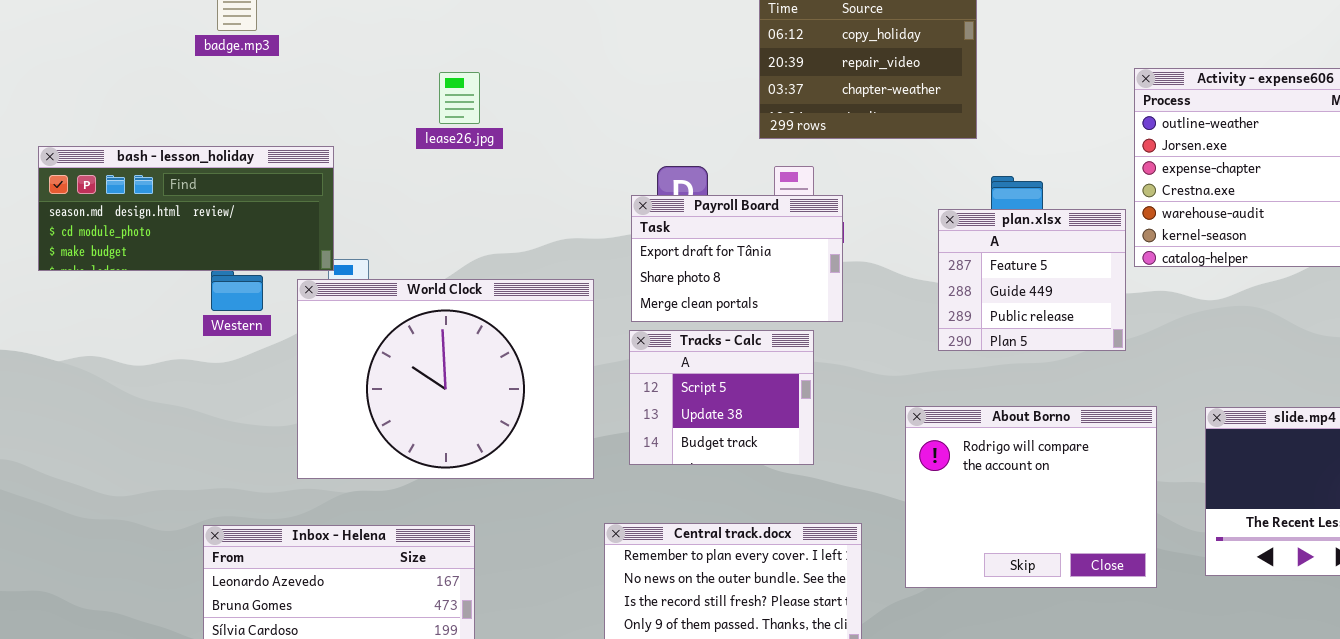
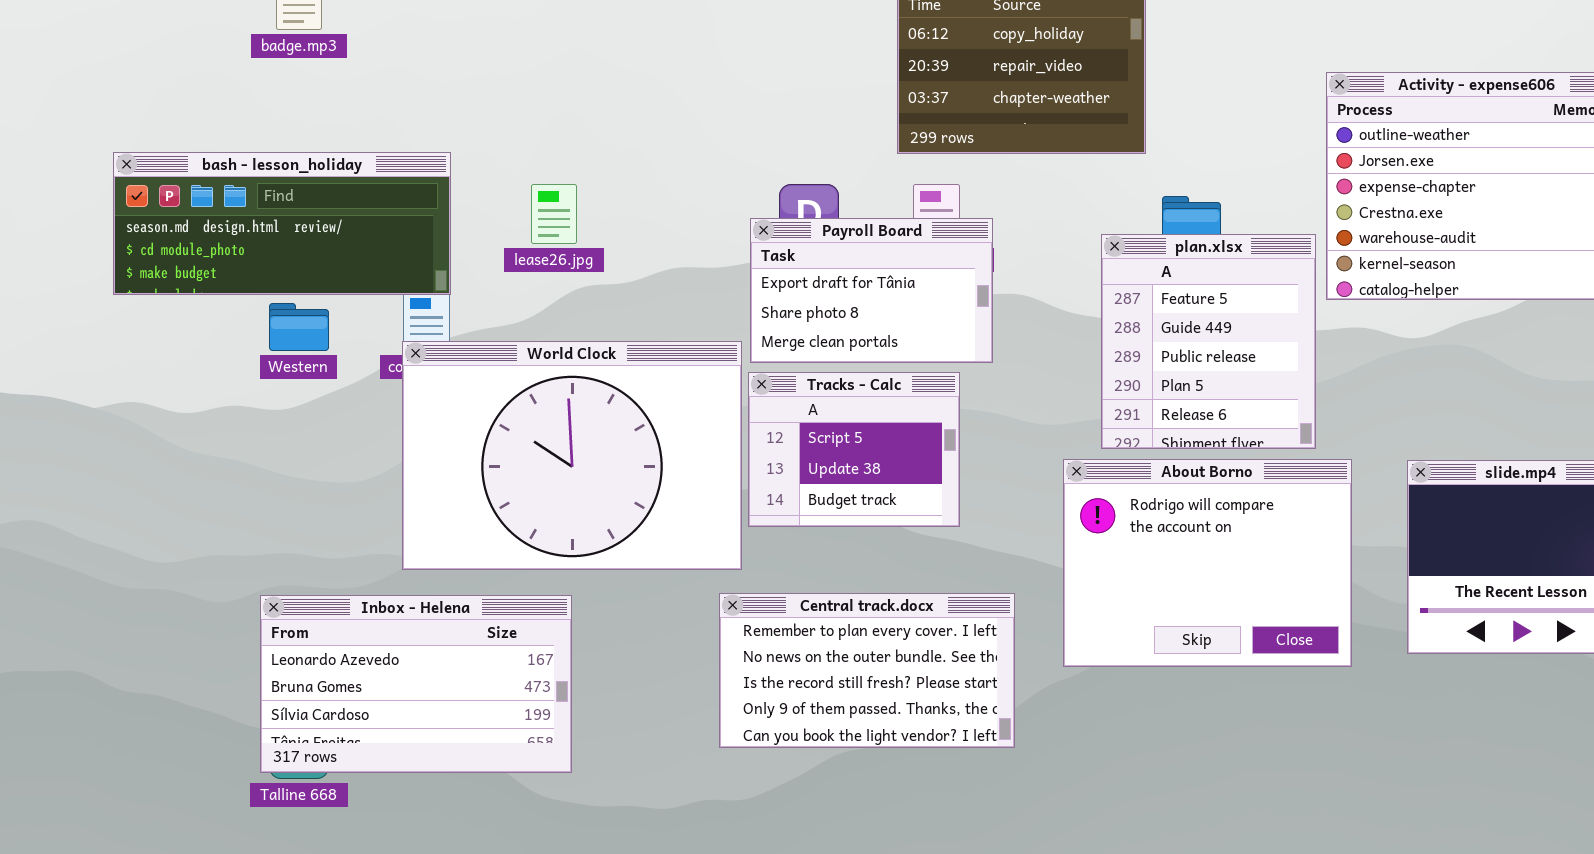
lease26.jpg: [439,72,480,124] -> [531,184,577,244], moved
bash - lesson_holiday: [38,146,334,271] -> [113,152,451,295], moved
plan.xlsx: [938,209,1126,351] -> [1101,234,1316,449], resized
World Clock: [297,279,594,479] -> [402,341,742,570], moved

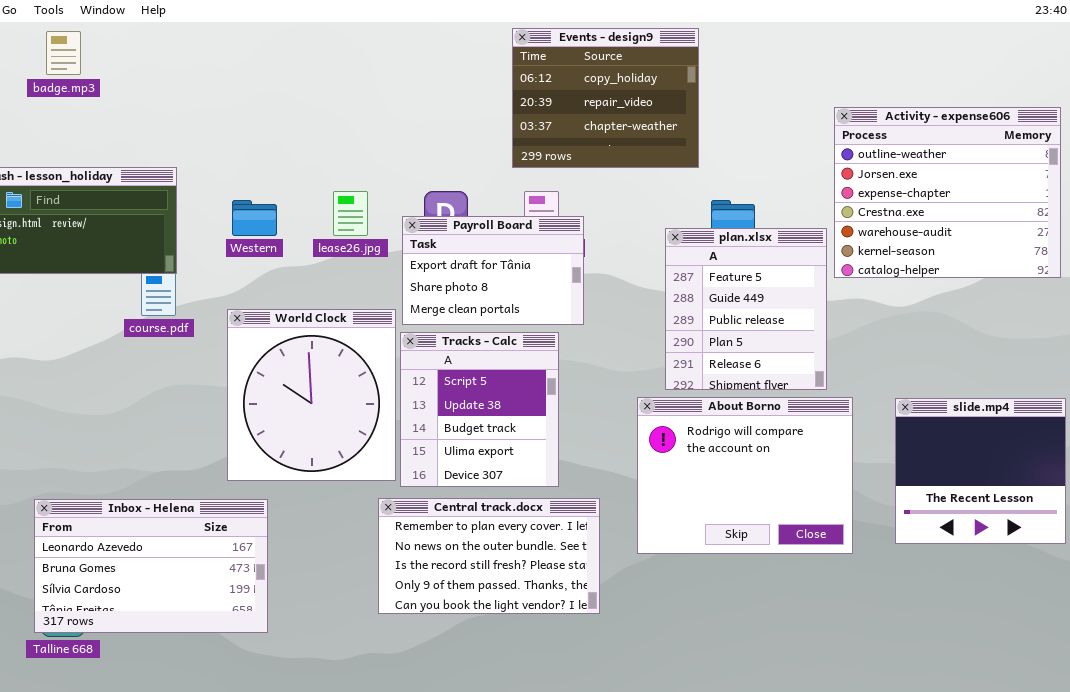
lease26.jpg: [531,184,577,244] -> [333,191,368,236], moved
Western: [269,303,329,351] -> [232,200,277,236], moved
World Clock: [402,341,742,570] -> [227,309,396,481], resized
Tracks - Calc: [748,372,960,527] -> [400,332,559,487], resized

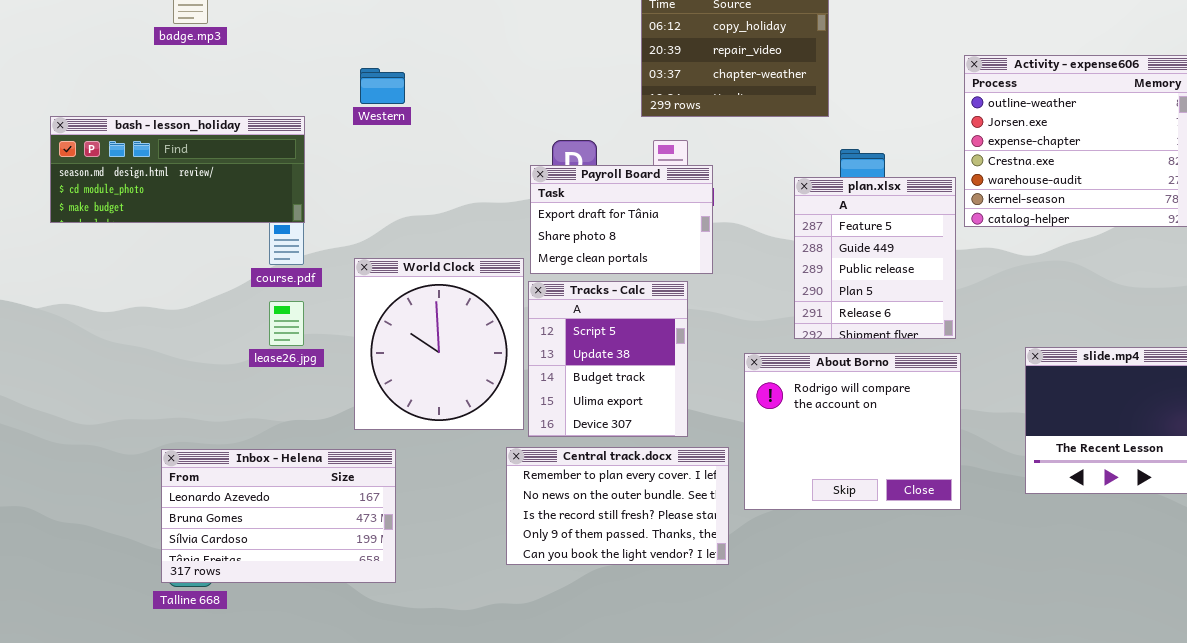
lease26.jpg: [333,191,368,236] -> [269,301,304,346], moved
Western: [232,200,277,236] -> [360,68,405,104], moved
About Borno: [637,397,853,554] -> [744,353,961,510], moved

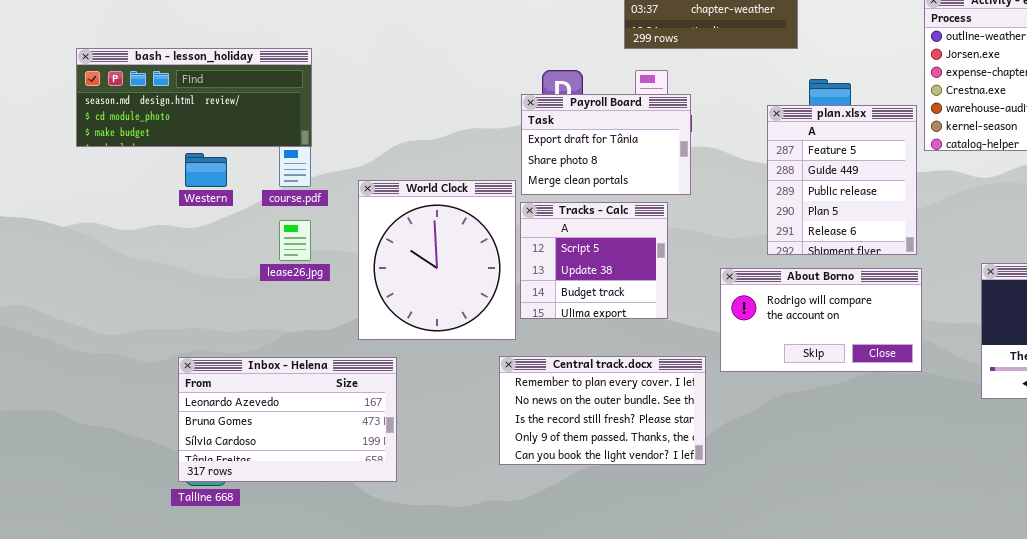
Western: [360,68,405,104] -> [185,153,227,187], moved
Tracks - Calc: [528,281,688,437] -> [520,202,668,319], resized
About Borno: [744,353,961,510] -> [720,268,922,372], resized

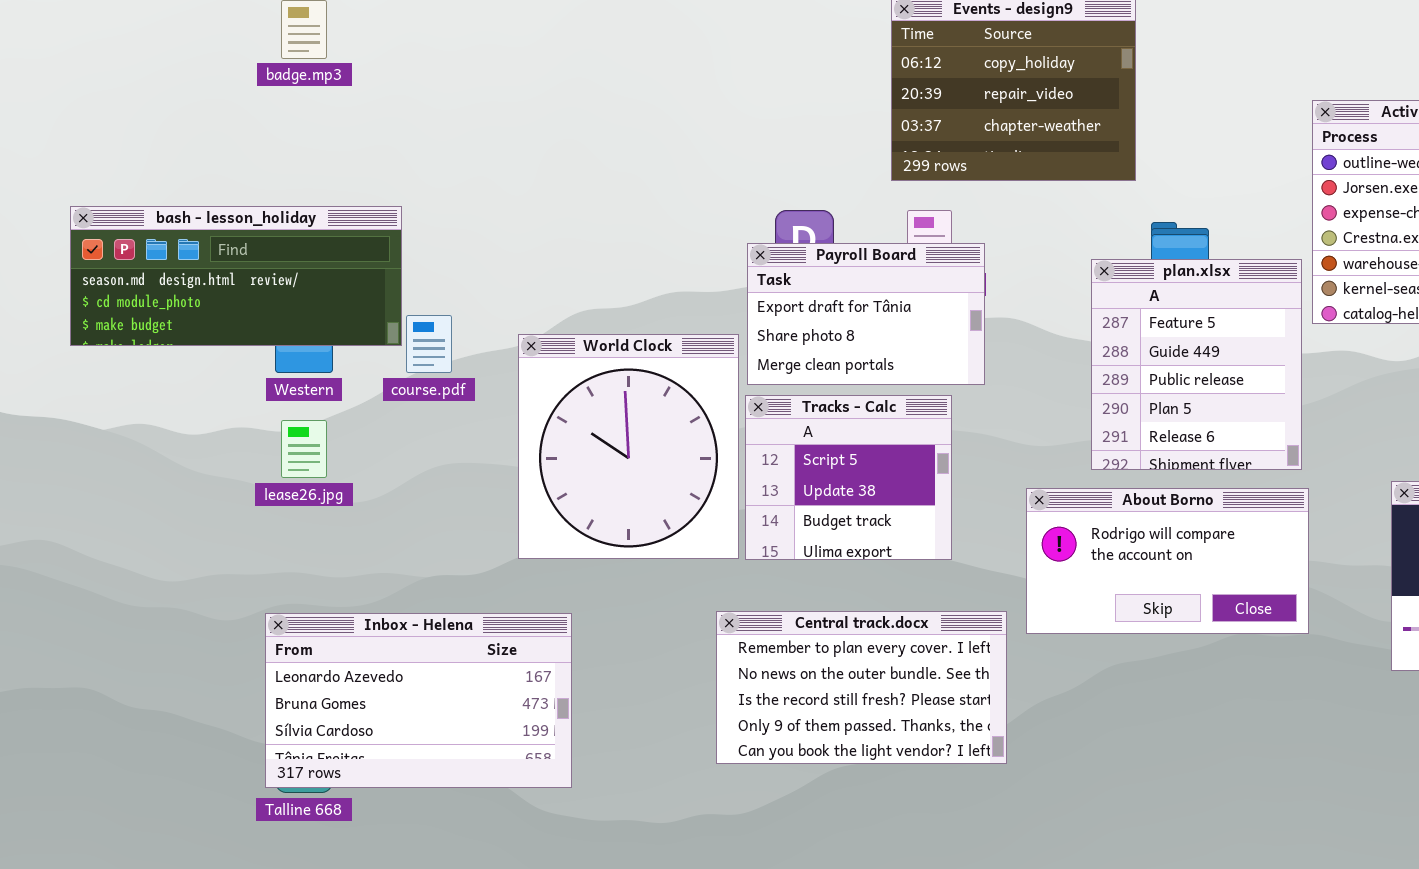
bash - lesson_holiday: [76,48,312,147] -> [70,206,402,346], moved
World Clock: [358,180,516,340] -> [518,334,739,559], moved
lease26.jpg: [279,220,311,261] -> [281,420,327,478], moved

